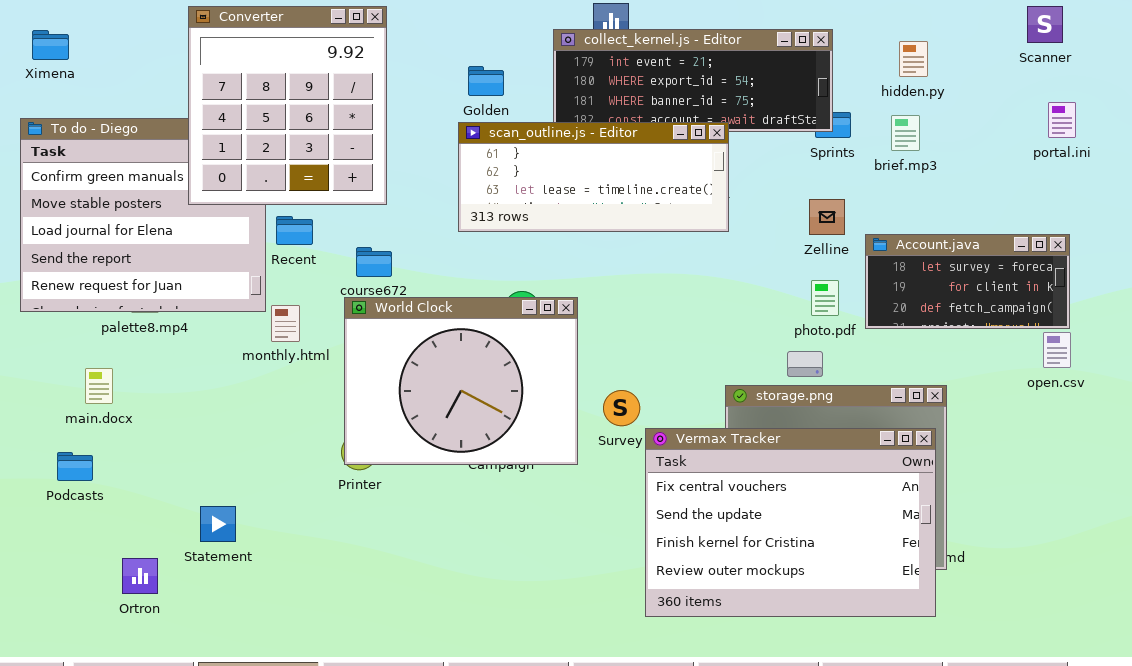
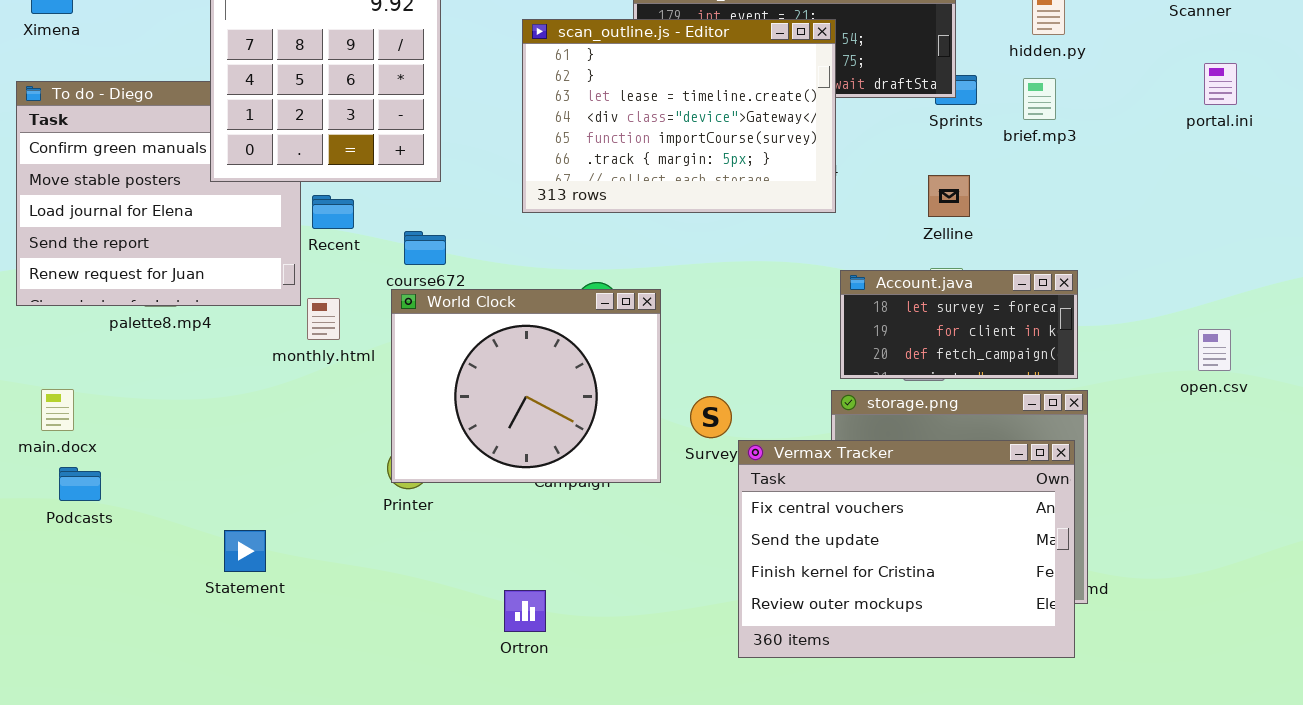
scan_outline.js - Editor: [458,122,729,232] -> [522,19,836,213], resized
Account.java: [865,234,1070,329] -> [840,270,1078,379], moved
main.docx: [85,368,113,404] -> [41,389,74,431], moved
Ortron: [122,558,158,594] -> [504,590,546,632], moved

